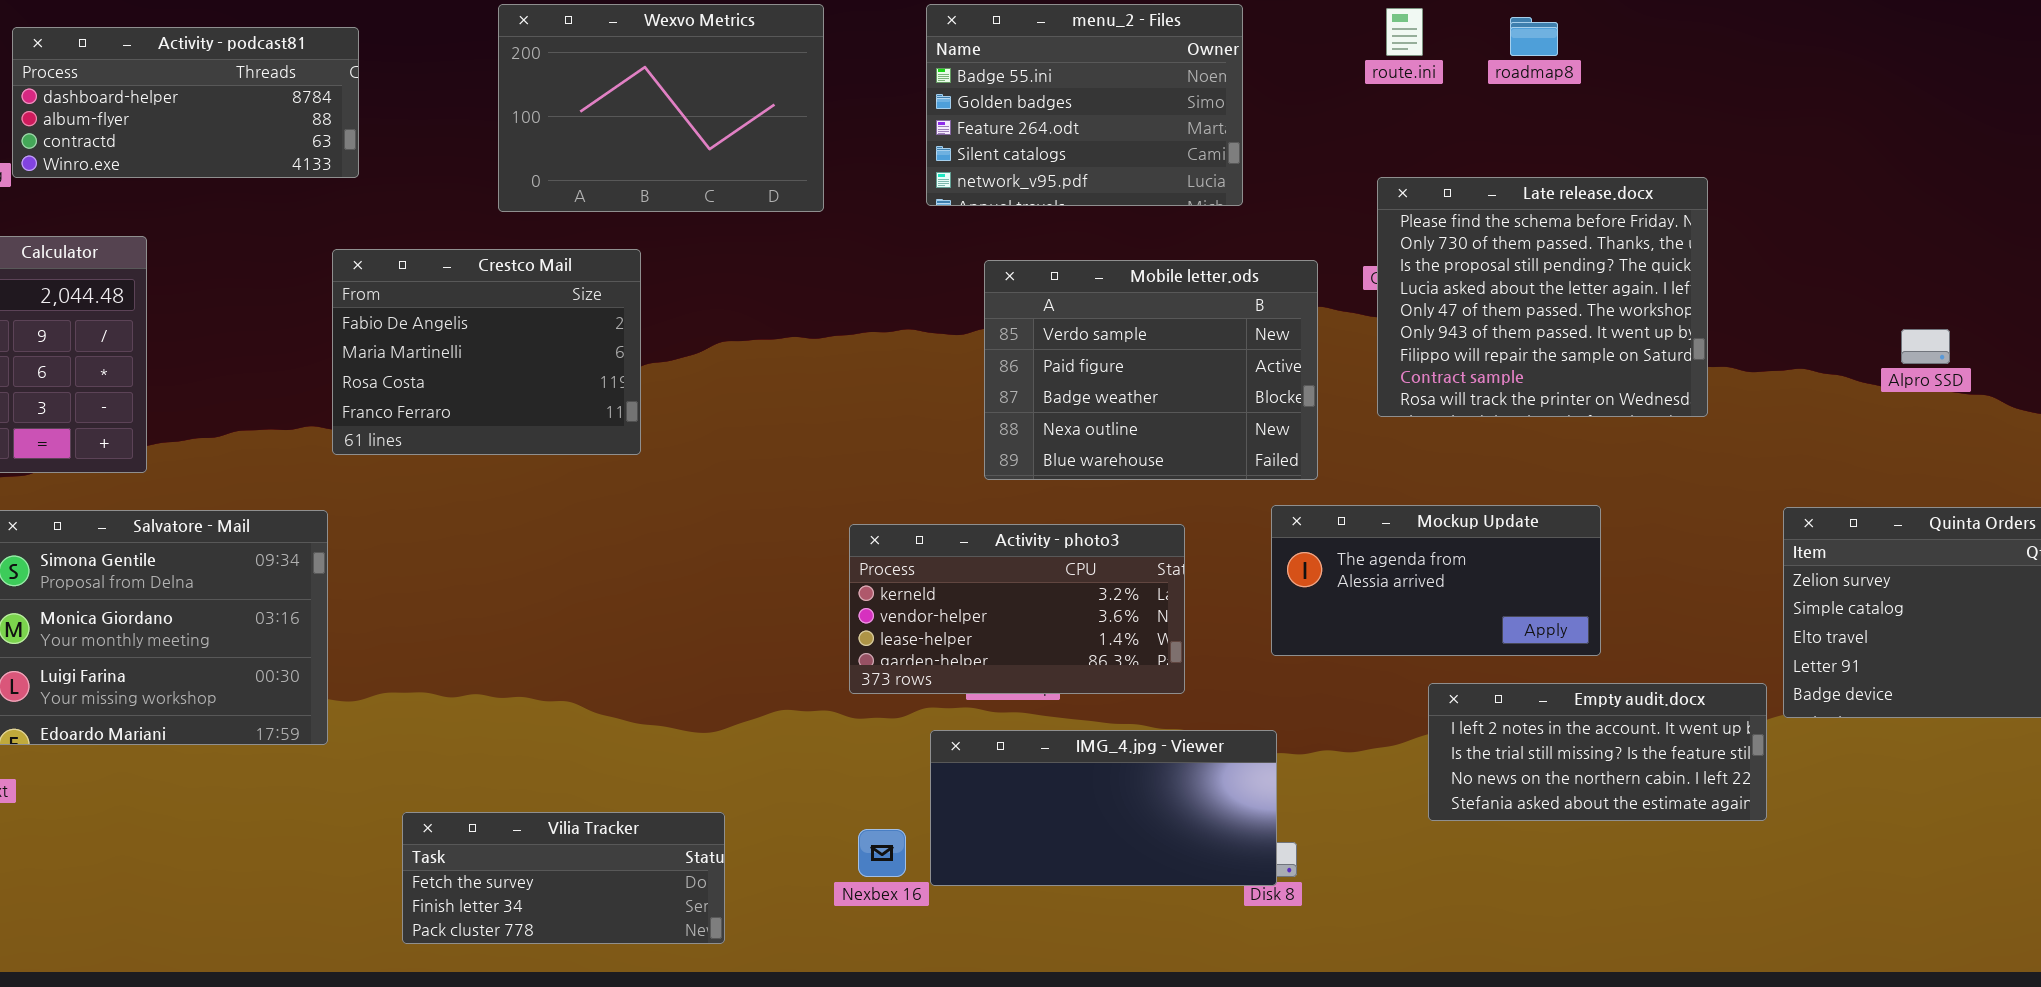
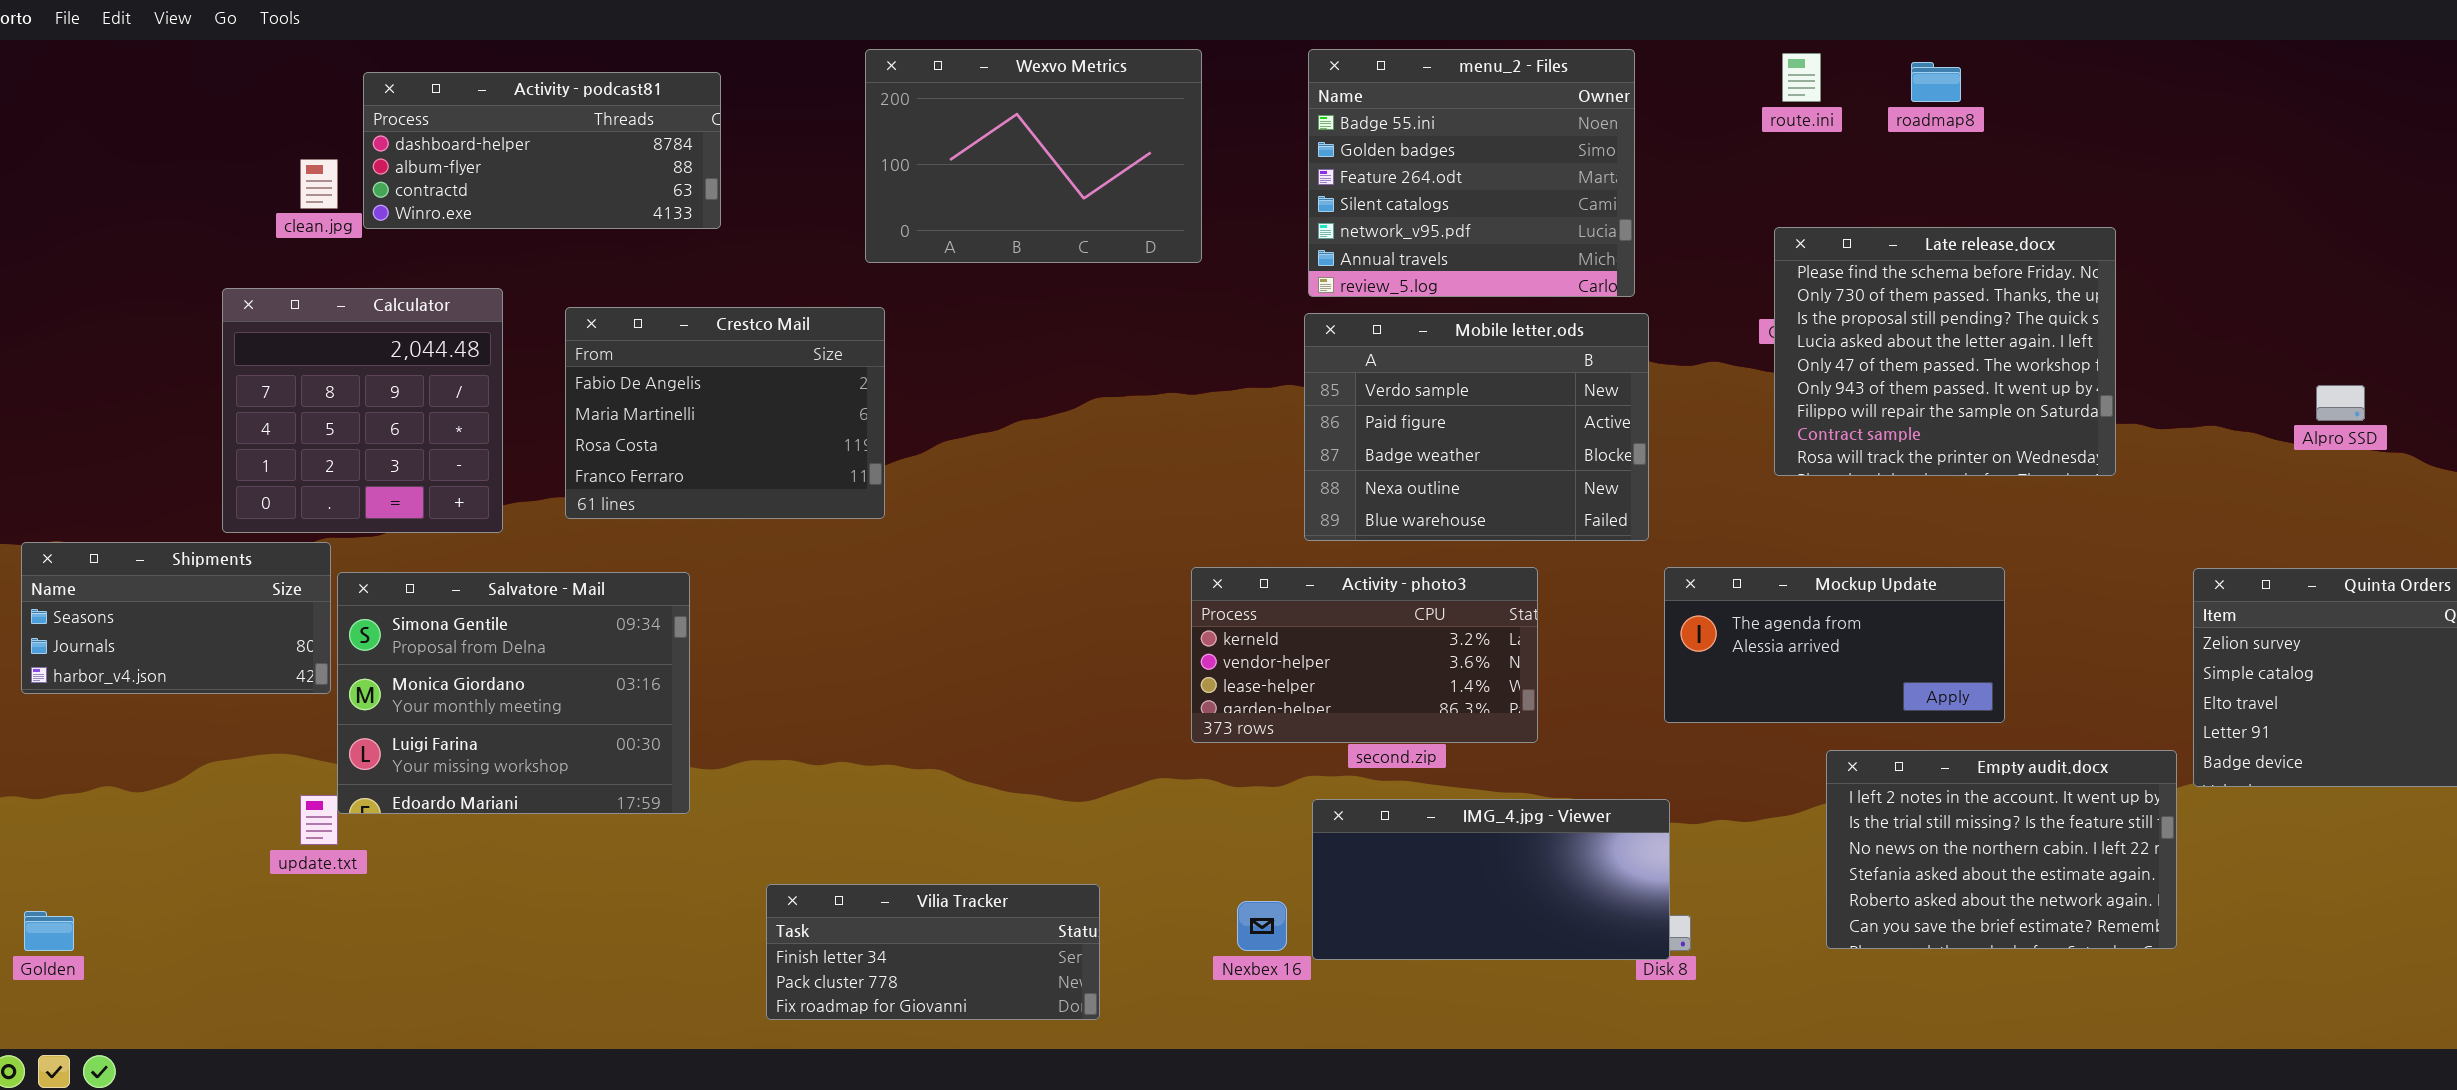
menu_2 - Files: [926,4,1243,206] -> [1308,49,1635,297], resized
Crestco Mail: [332,249,641,455] -> [565,307,885,519], moved
Mobile letter.ods: [984,260,1318,480] -> [1304,313,1649,541], moved
Activity - photo3: [849,524,1185,694] -> [1191,567,1538,743], moved
Empty audit.docx: [1428,683,1767,821] -> [1826,750,2177,949], resized
Vilia Tracker: [402,812,725,944] -> [766,884,1100,1020], scrolled down 1 row

